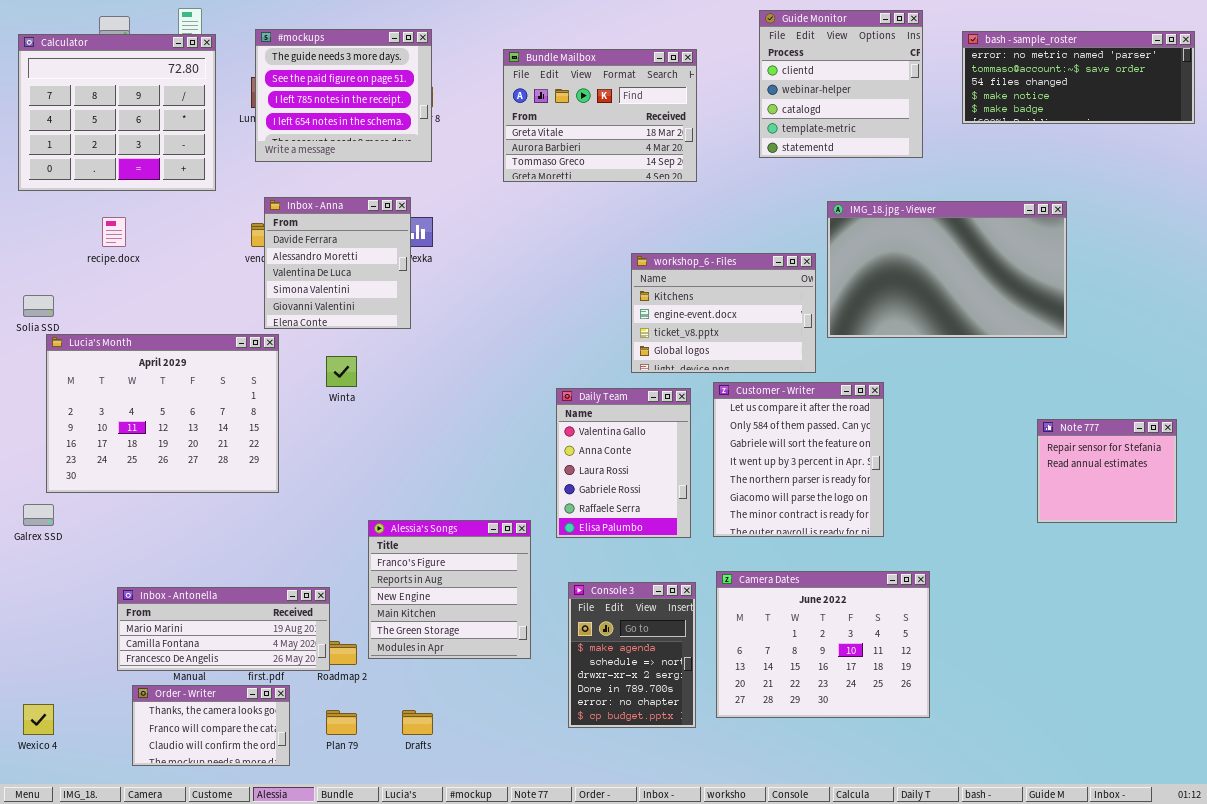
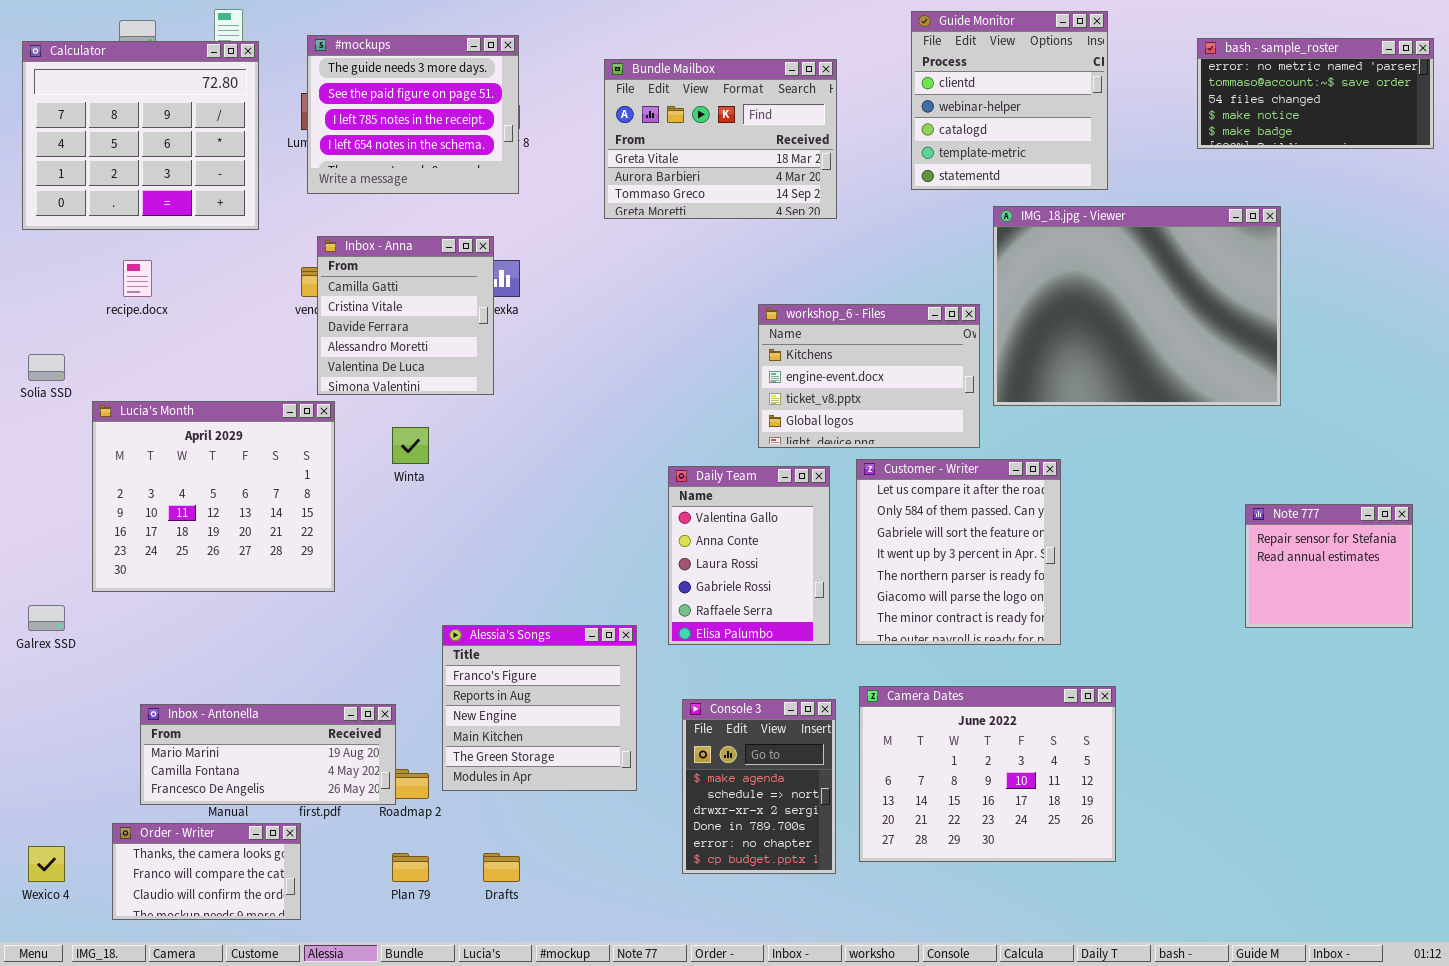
bash - sample_roster: [962,31,1195,124] -> [1197,38,1434,149], resized
Inbox - Anna: [264,197,411,329] -> [317,236,494,395], scrolled up 2 rows
IMG_18.jpg - Viewer: [827,201,1067,338] -> [993,206,1281,406], resized
Lucia's Month: [46,334,279,493] -> [92,401,335,592], resized
Order - Writer: [132,685,290,766] -> [112,823,301,920], moved

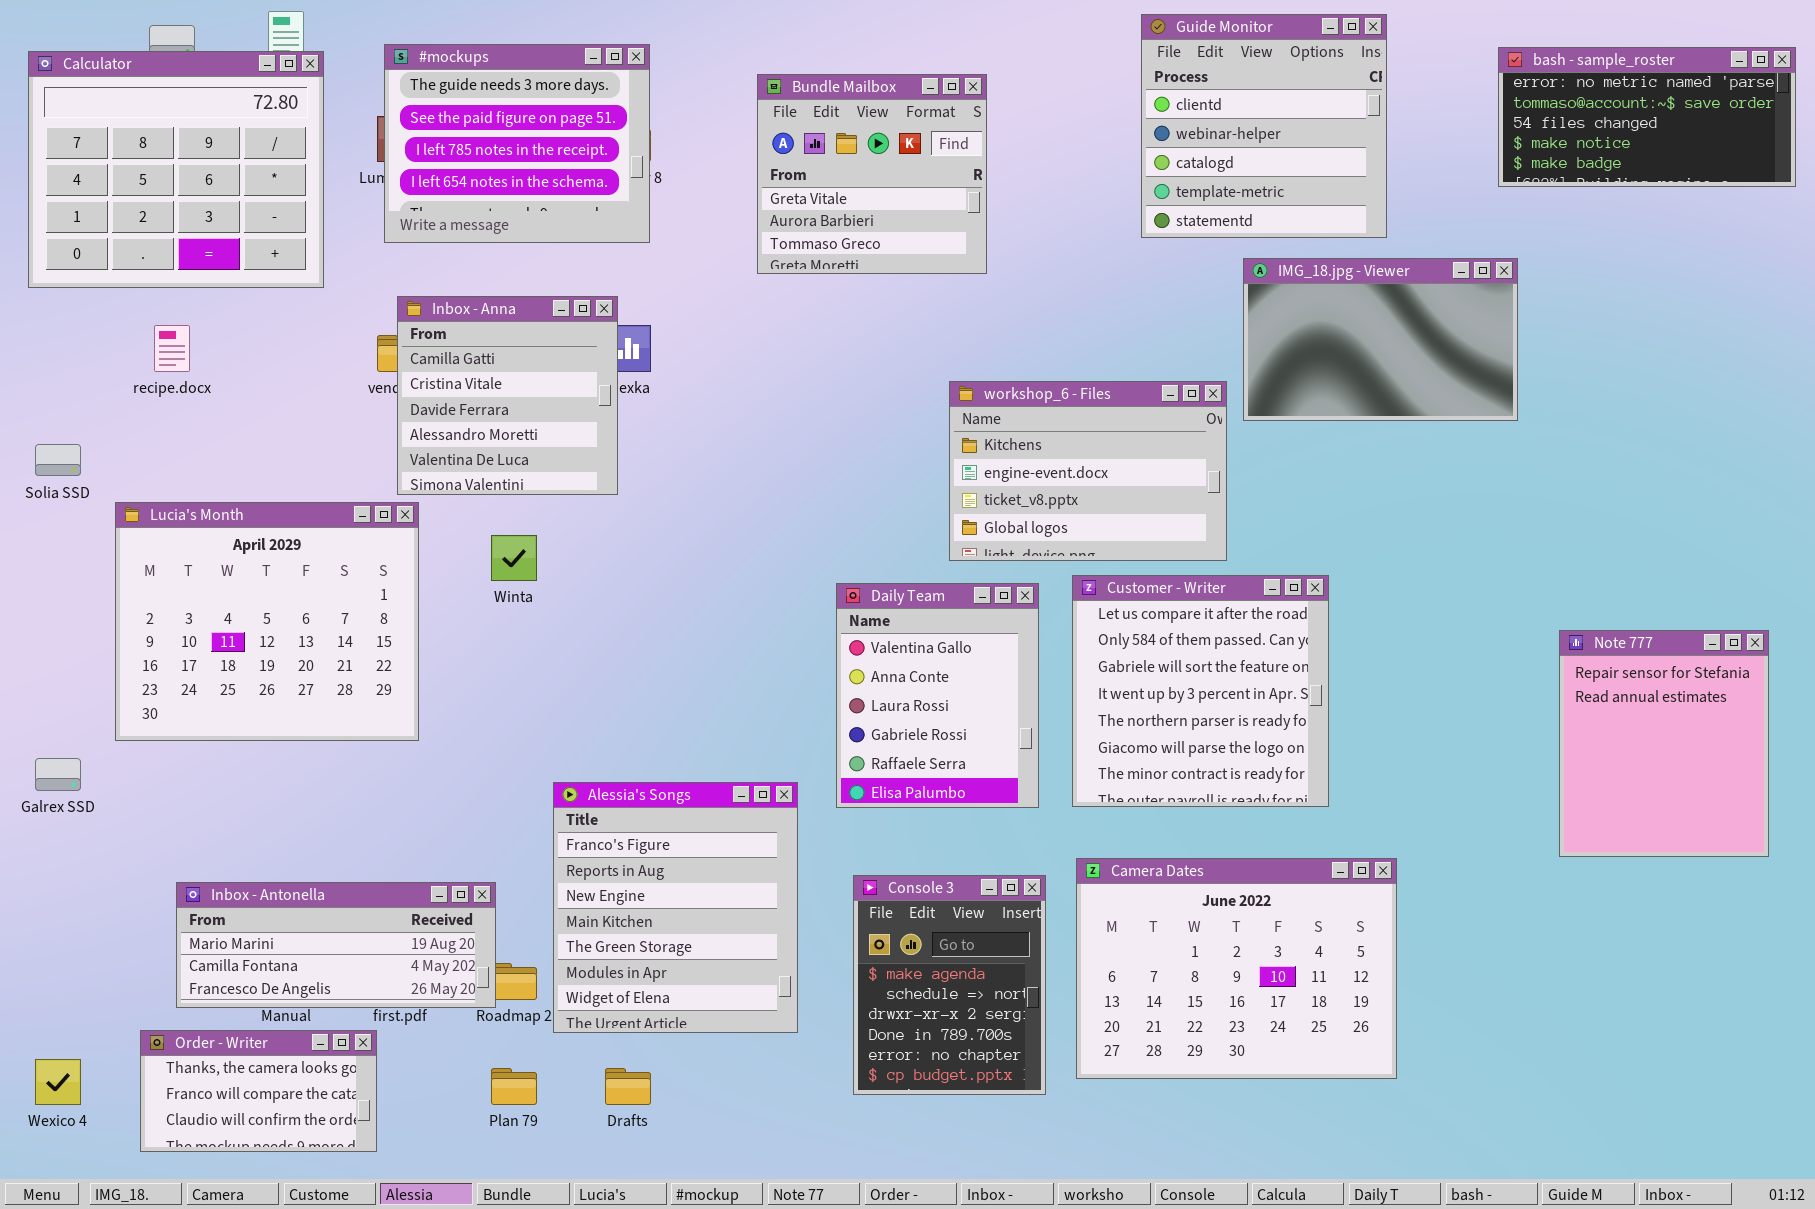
Bundle Mailbox: [604,59,837,219] -> [757,74,987,274], resized
IMG_18.jpg - Viewer: [993,206,1281,406] -> [1243,258,1518,421], resized
Note 777: [1245,504,1413,628] -> [1559,630,1769,857], resized
Alessia's Songs: [442,625,637,791] -> [553,782,798,1033], resized

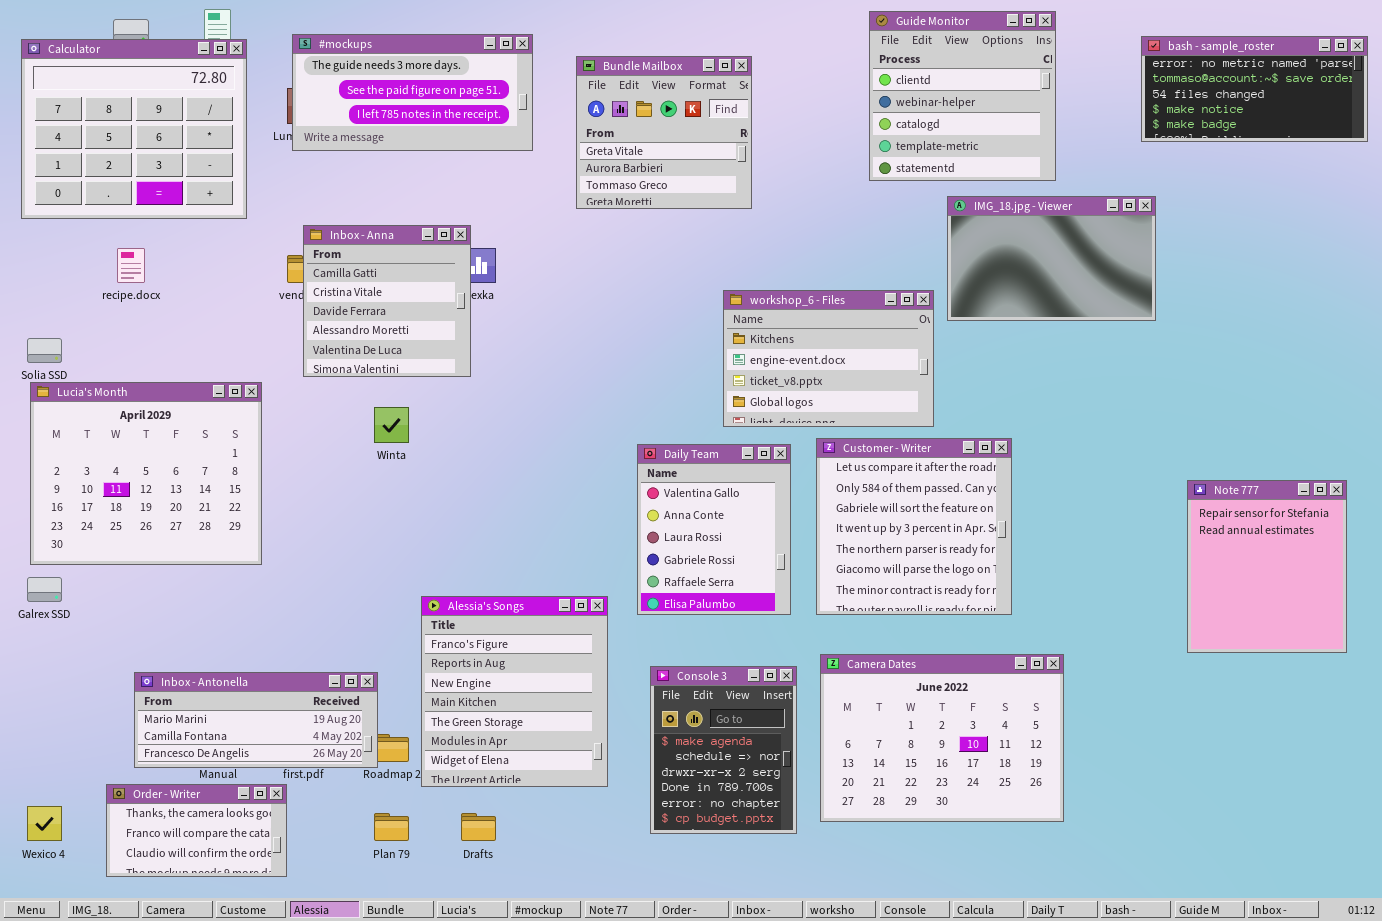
#mockups: [384,44,650,243] -> [292,34,533,151], resized
Lucia's Month: [115,502,419,741] -> [30,382,262,565], moved

